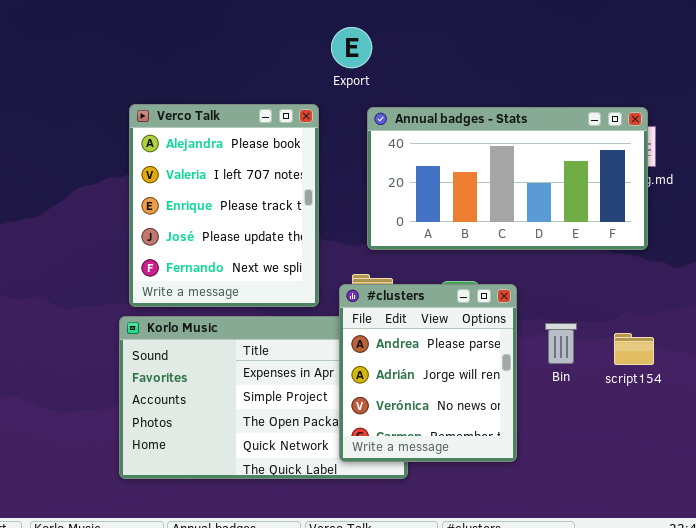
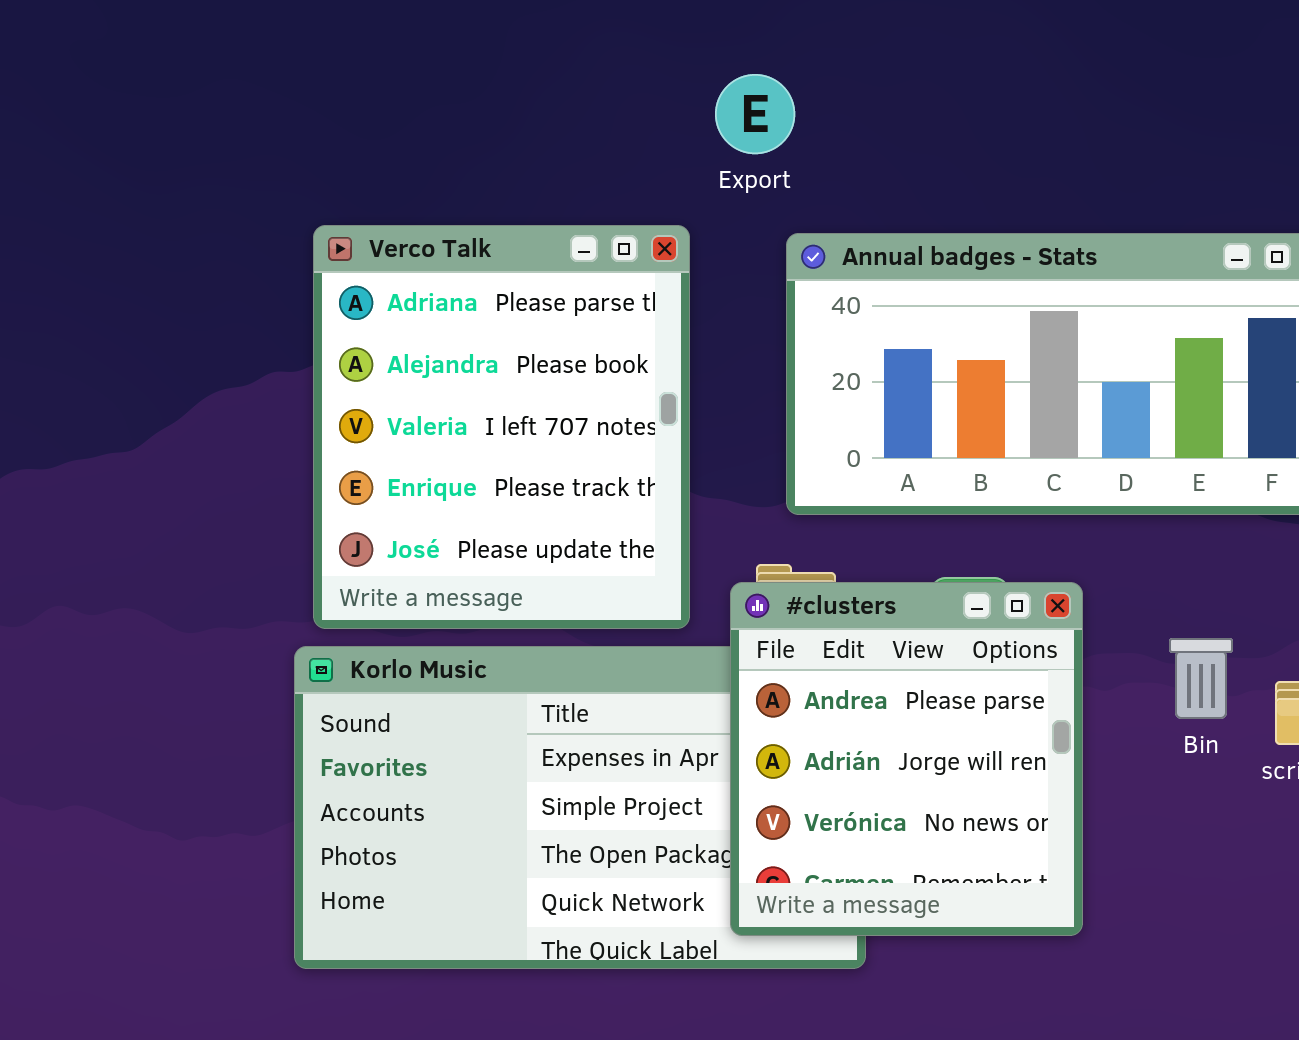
Verco Talk: [129,104,319,307] -> [313,225,690,629], scrolled up 1 row
Bin: [545,323,577,364] -> [1169,638,1233,719], moved

